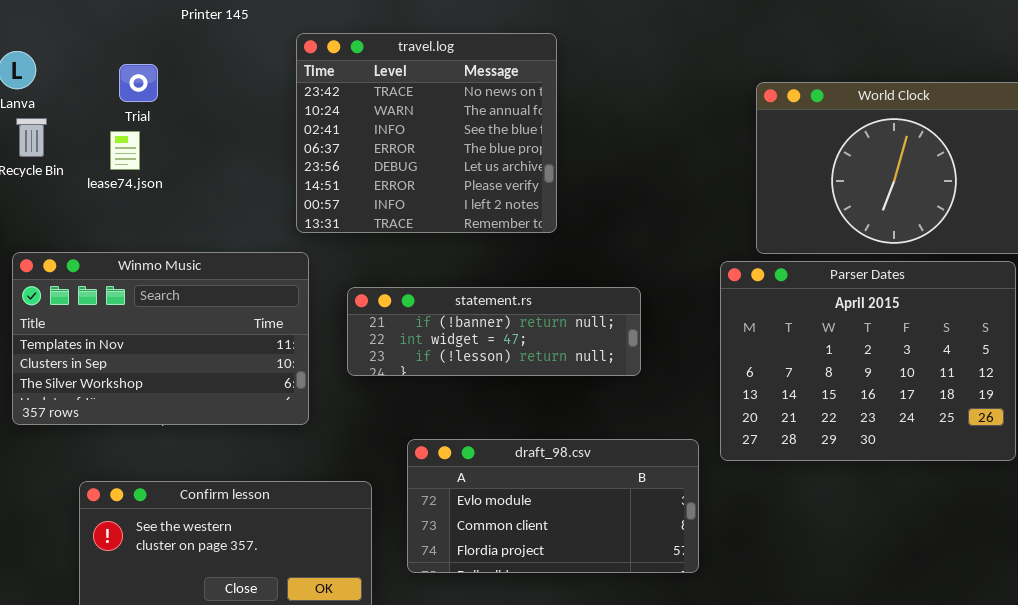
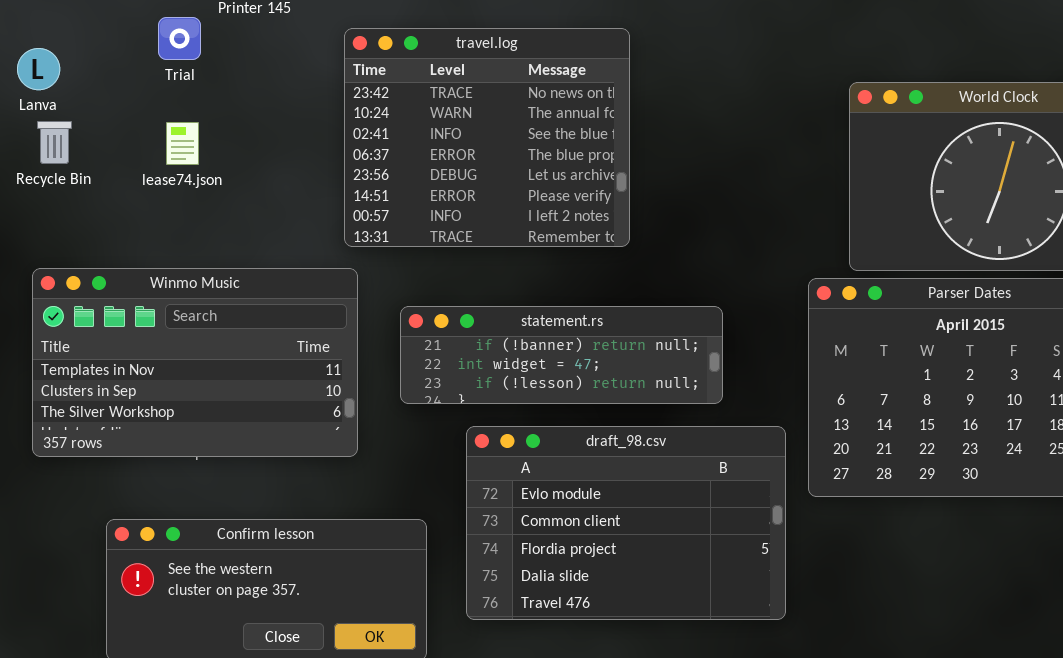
Trial: [119,64,158,102] -> [158,17,201,60], moved
lease74.json: [110,131,140,170] -> [166,122,199,165], moved
draft_98.csv: [407,439,699,573] -> [466,426,786,620], resized

